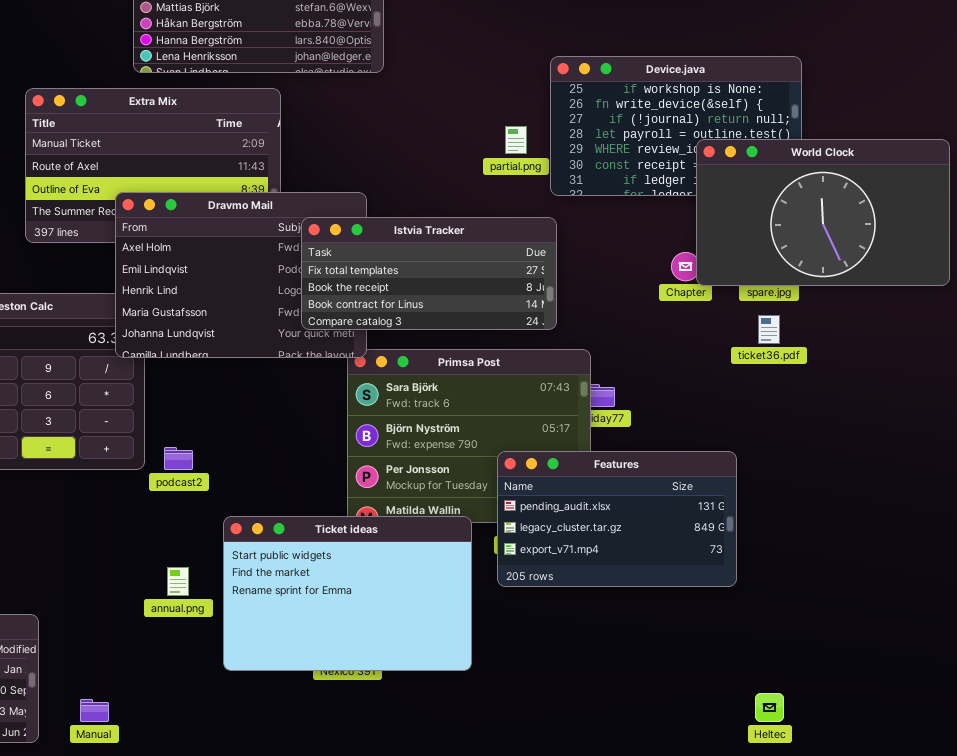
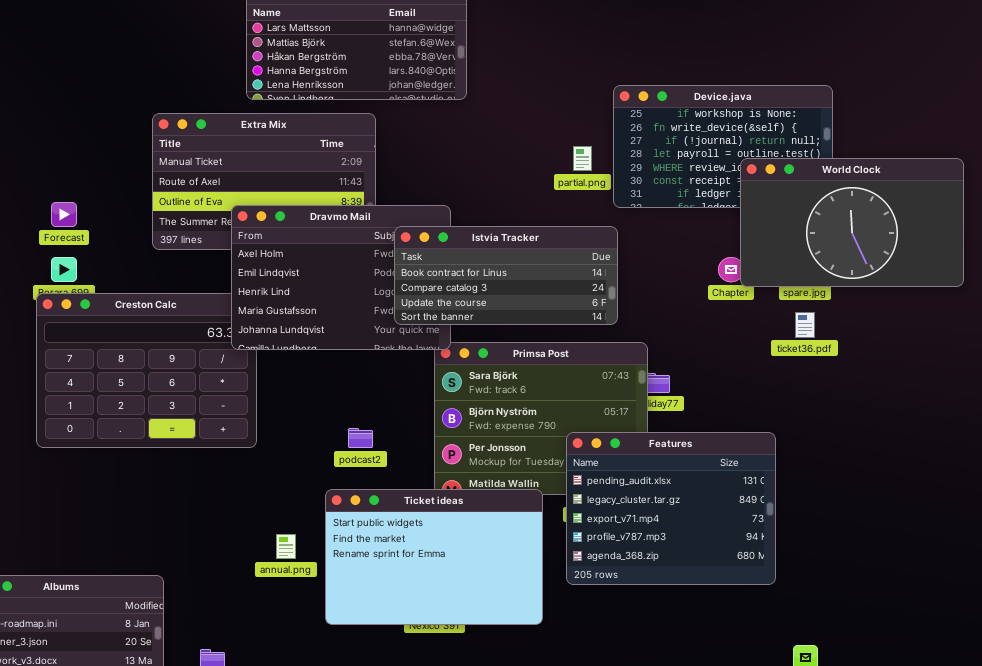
Istvia Tracker: [301,217,557,330] -> [394,226,618,325], scrolled down 2 rows
podcast2: [164,447,193,470] -> [348,428,373,448], moved
Features: [497,451,737,587] -> [566,432,776,585], resized

